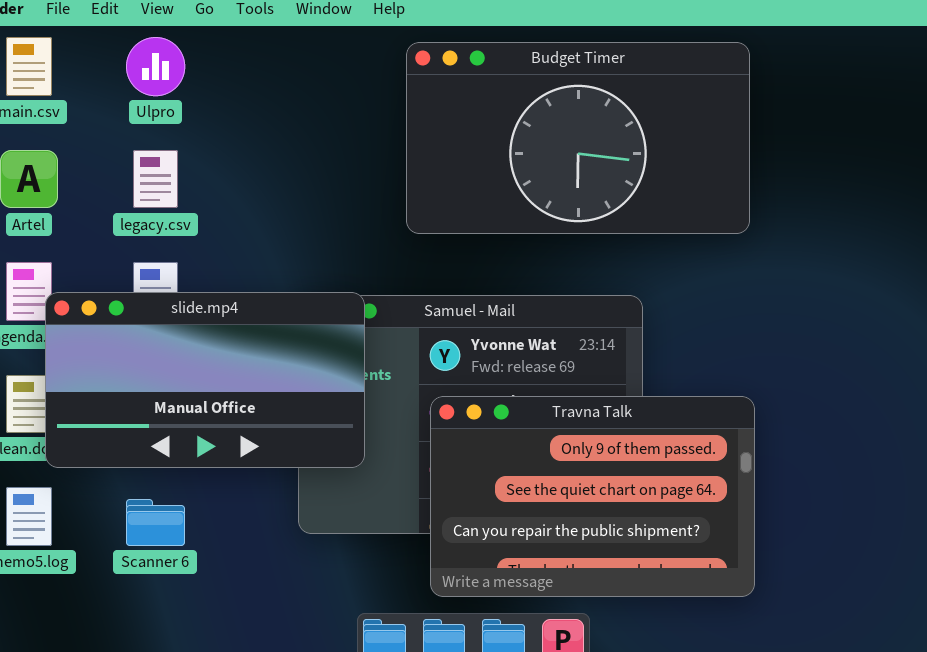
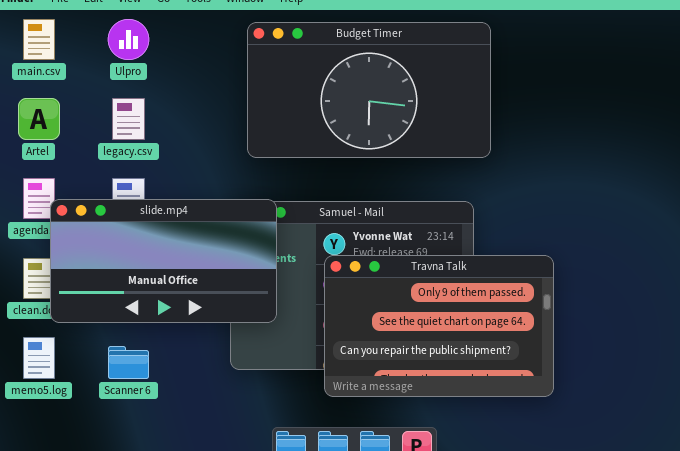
Budget Timer: [406,42,750,234] -> [247,22,491,158], moved
Travna Talk: [430,396,755,597] -> [324,255,554,397], moved

